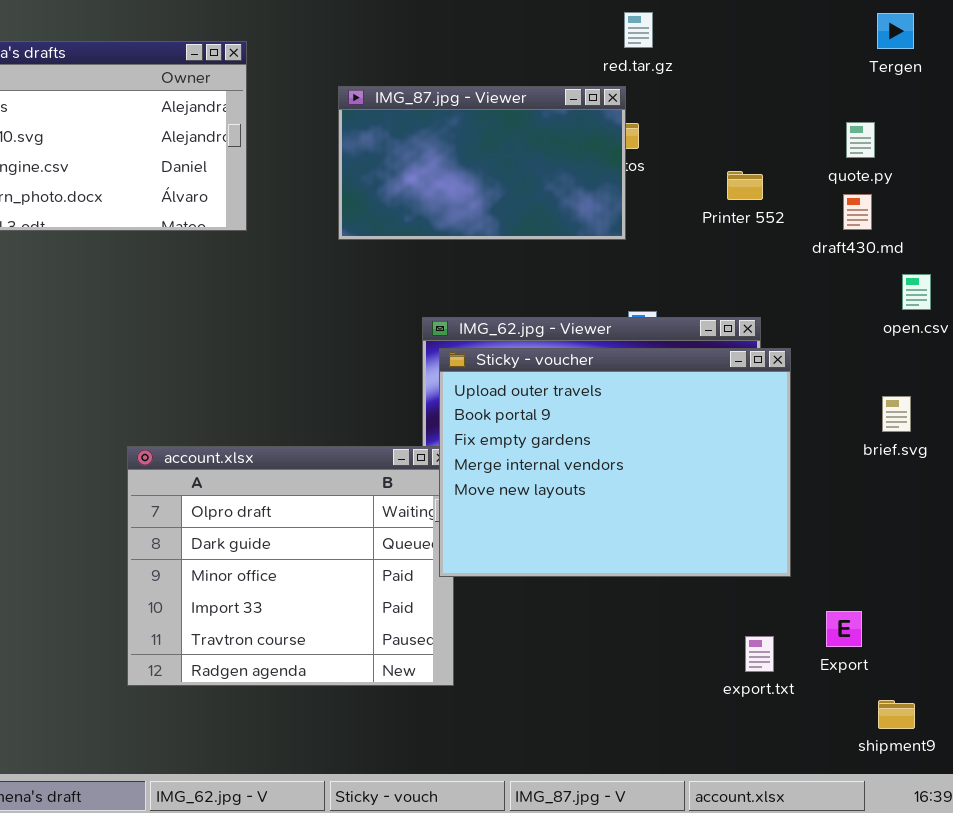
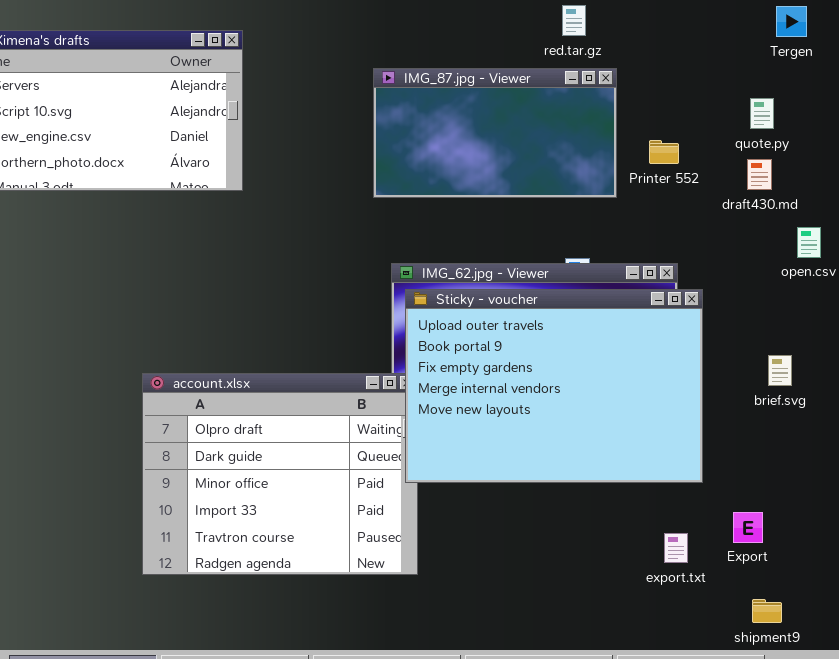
IMG_87.jpg - Viewer: [338,86,626,240] -> [373,68,617,198], moved
brief.svg: [882,396,911,432] -> [768,355,792,386], moved
shipment9: [878,700,915,729] -> [752,599,782,623], moved

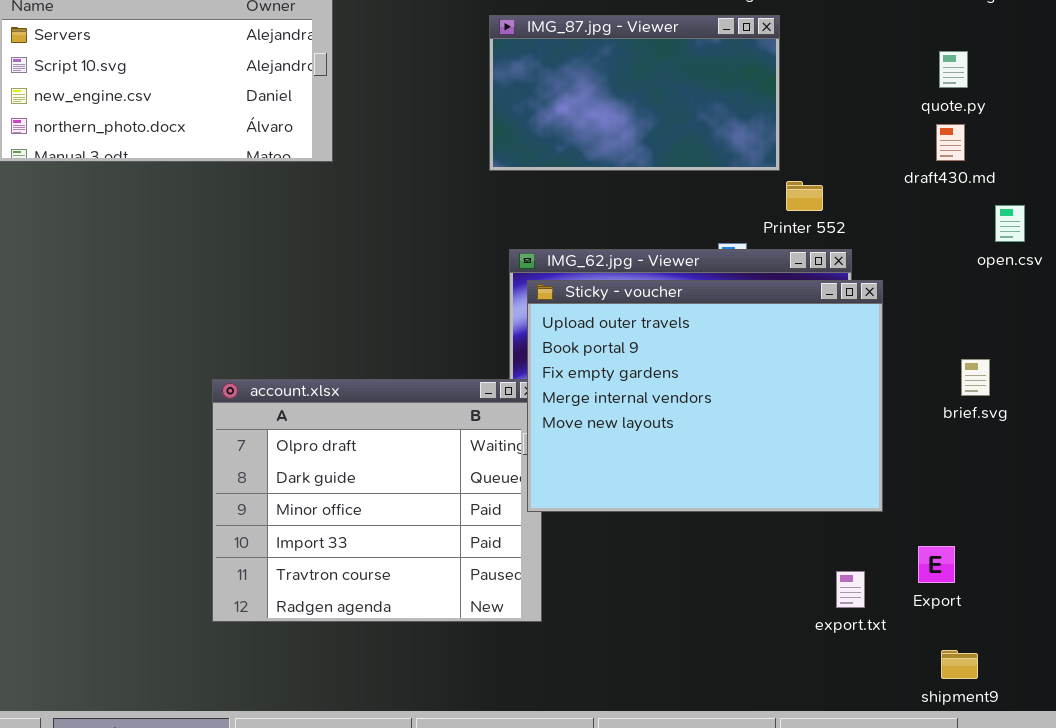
Printer 552: [649,140,679,164] -> [786,181,823,211], moved

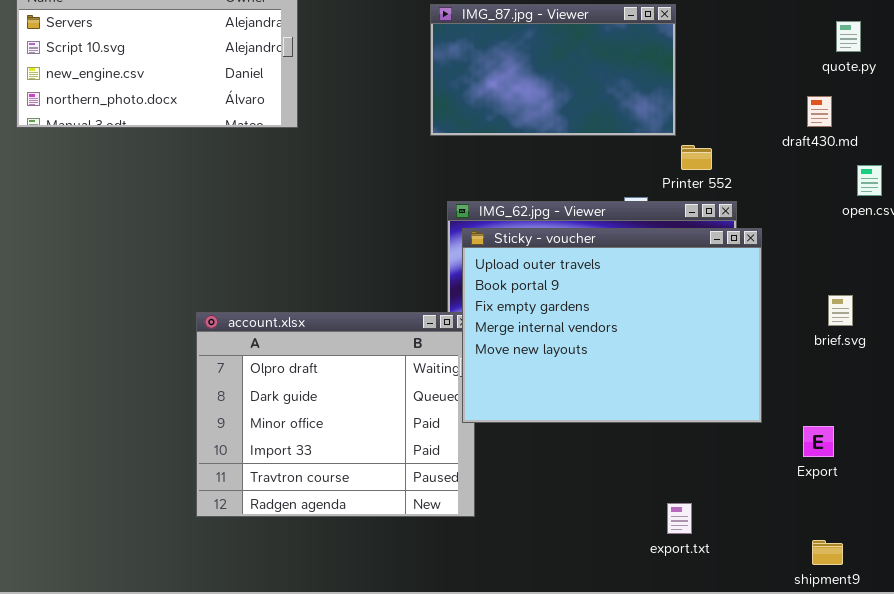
quote.py: [939,51,968,88] -> [836,21,861,52], moved
Export: [918,546,955,583] -> [803,426,834,457], moved
export.txt: [836,571,865,608] -> [667,503,692,534], moved

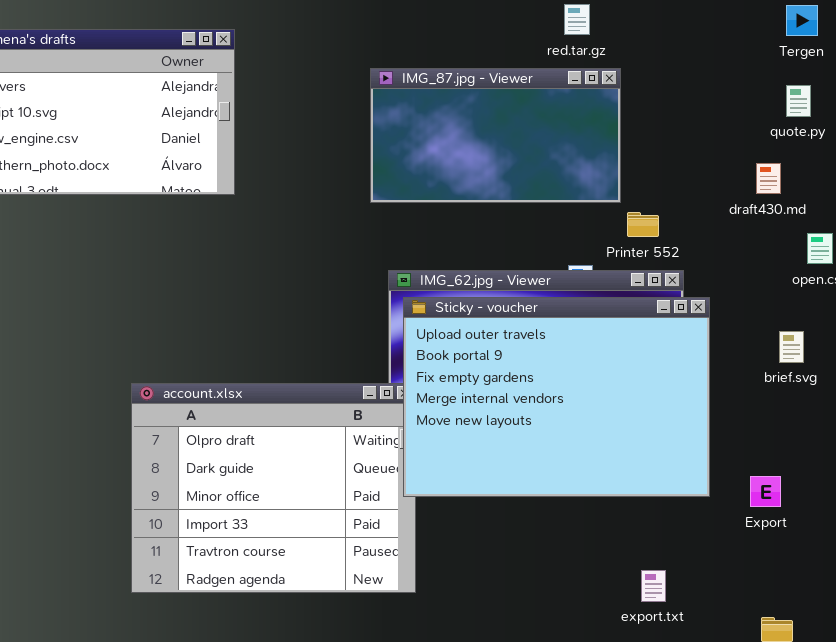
brief.svg: [828,295,853,326] -> [779,331,804,363], moved
Export: [803,426,834,457] -> [750,476,781,507], moved
export.txt: [667,503,692,534] -> [641,570,666,602], moved

